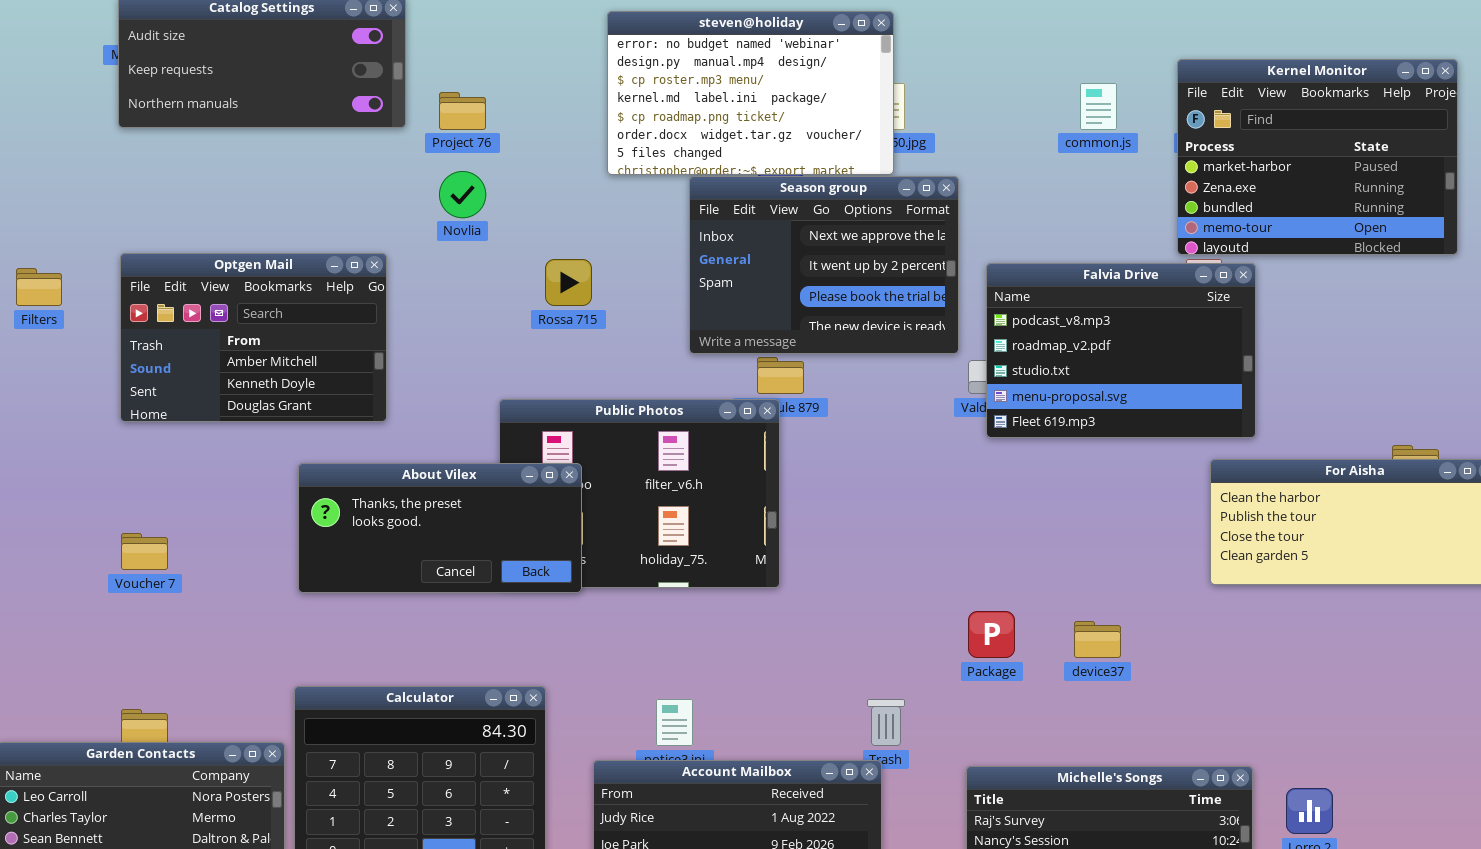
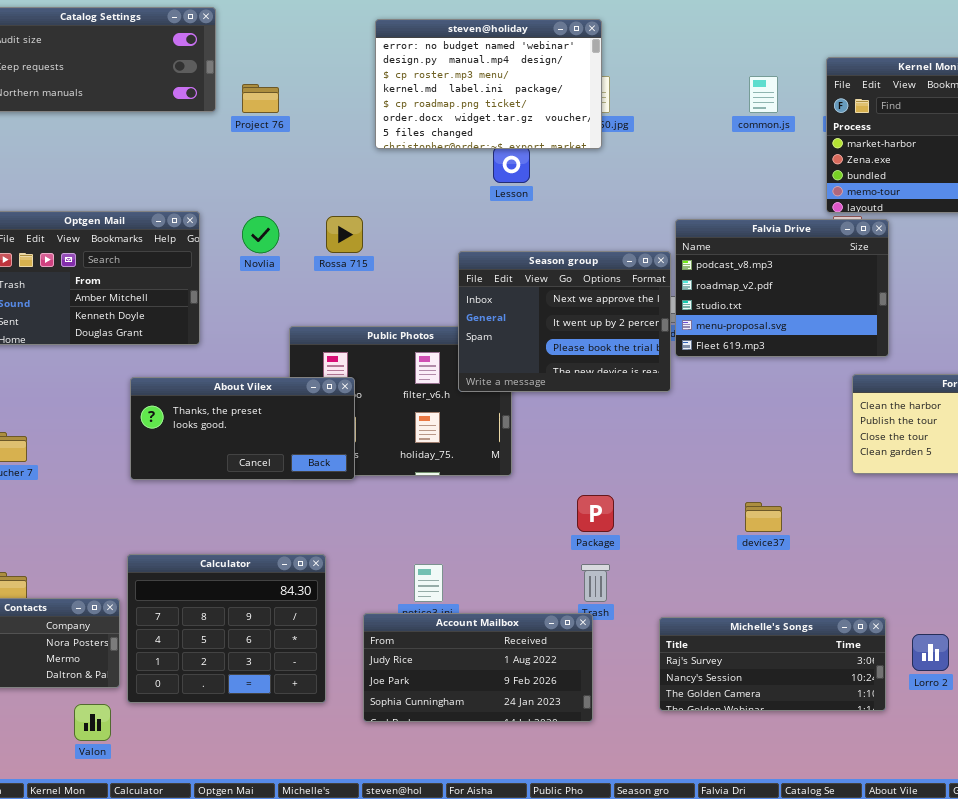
Novlia: [439,171,486,218] -> [242,216,279,253], moved
Season group: [689,176,959,354] -> [458,251,671,392], moved
Package: [968,611,1015,658] -> [577,495,614,532], moved

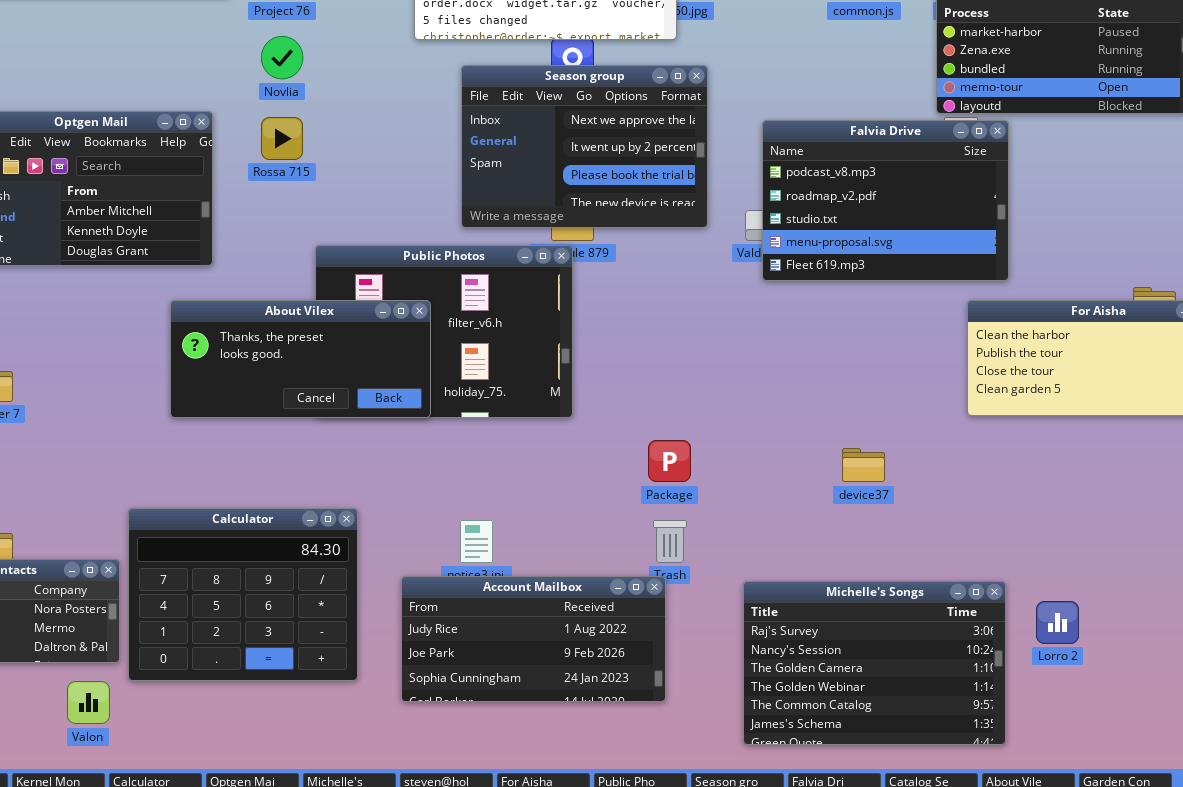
Novlia: [242,216,279,253] -> [261,36,303,79], moved
Rossa 715: [326,216,363,253] -> [261,117,303,160], moved
Season group: [458,251,671,392] -> [461,65,708,228], moved
About Vilex: [130,377,355,480] -> [170,300,431,418], moved
Michelle's Songs: [659,617,886,711] -> [743,581,1006,745], resized

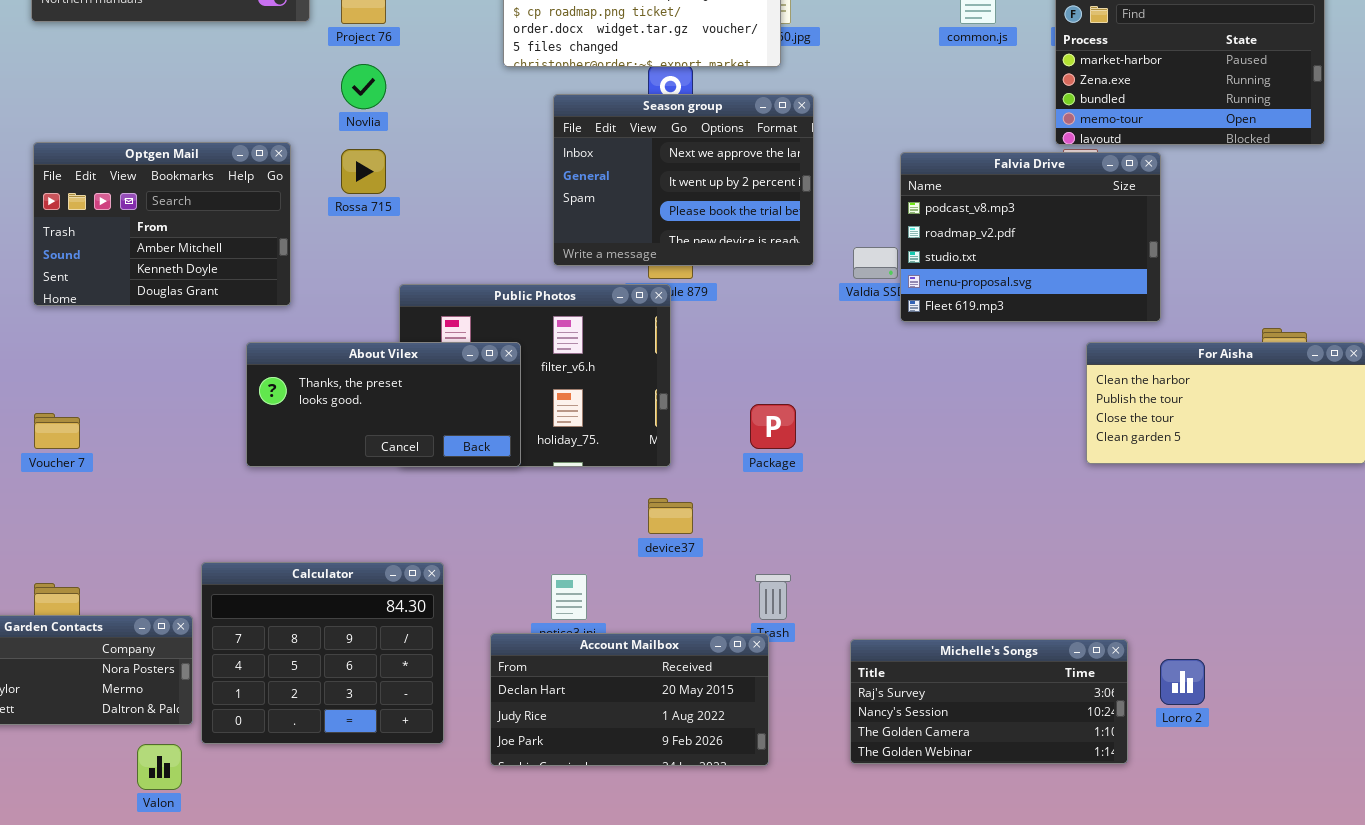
Falvia Drive: [762,120,1009,281] -> [900,152,1161,322], moved
Package: [648,440,691,482] -> [750,404,796,449], moved
device37: [842,448,885,482] -> [648,498,693,534], moved
Account Mailbox: [401,576,666,702] -> [490,633,769,766], scrolled up 1 row
Michelle's Songs: [743,581,1006,745] -> [850,639,1128,764], resized

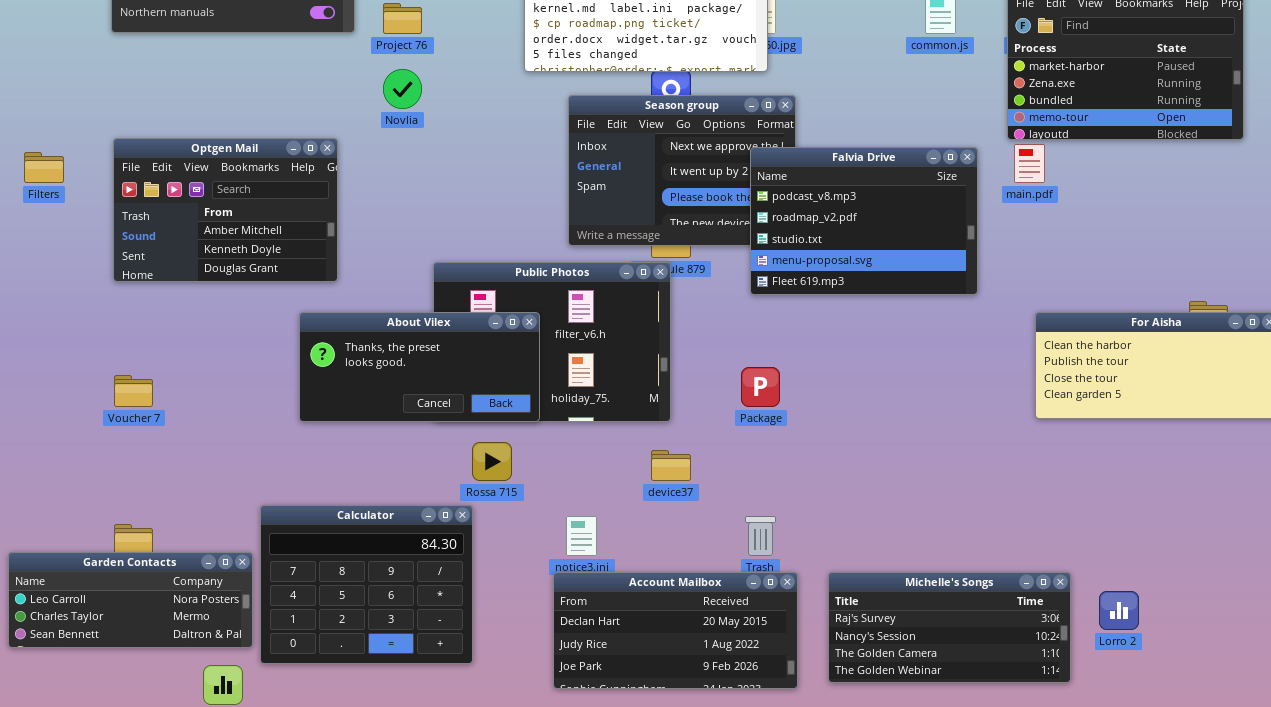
Rossa 715: [341,149,386,194] -> [472,442,512,481], moved
Falvia Drive: [900,152,1161,322] -> [750,147,978,295], moved
Account Mailbox: [490,633,769,766] -> [553,572,798,689], moved

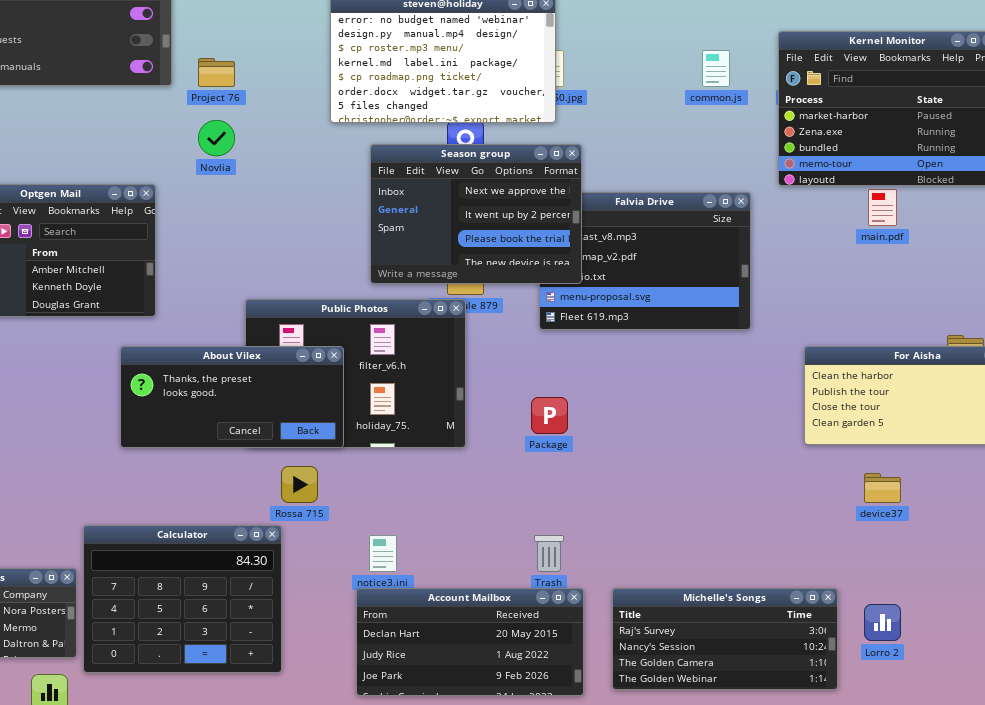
Season group: [568,95,796,246] -> [370,144,582,284], raised
main.pdf: [1014,144,1045,183] -> [868,189,897,226], moved
device37: [651,450,691,481] -> [864,473,901,503], moved

